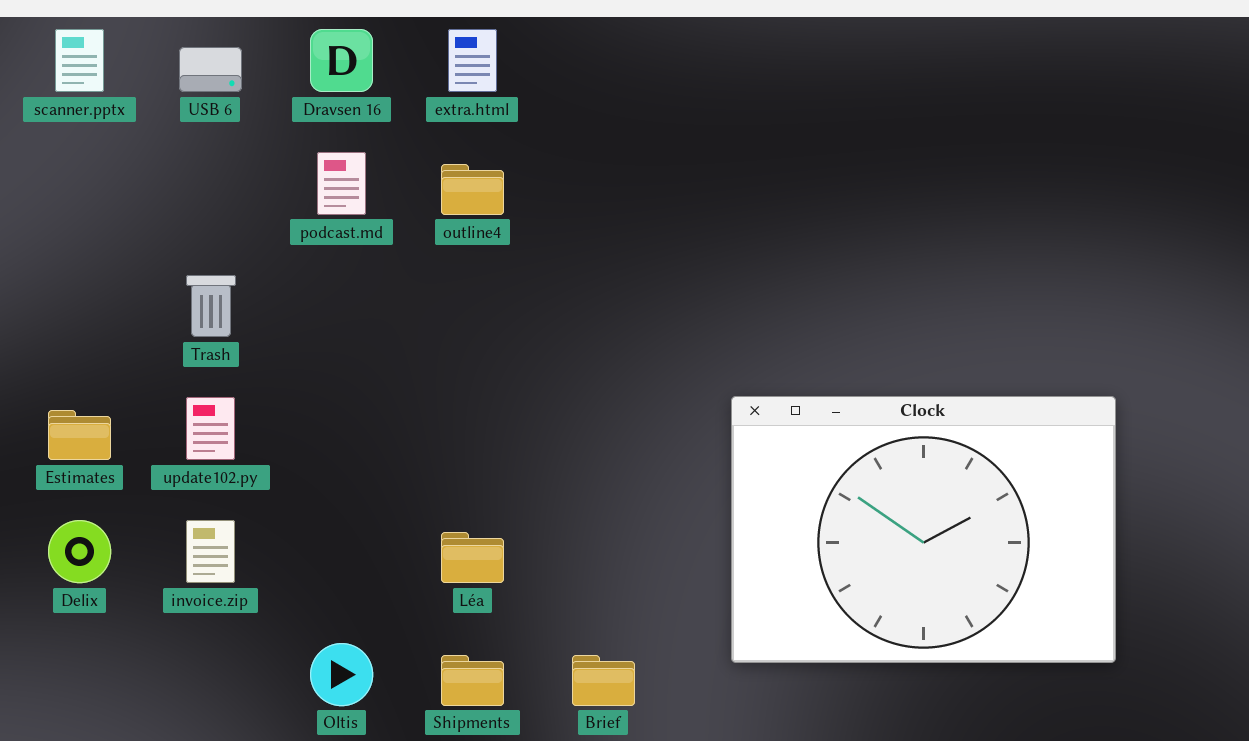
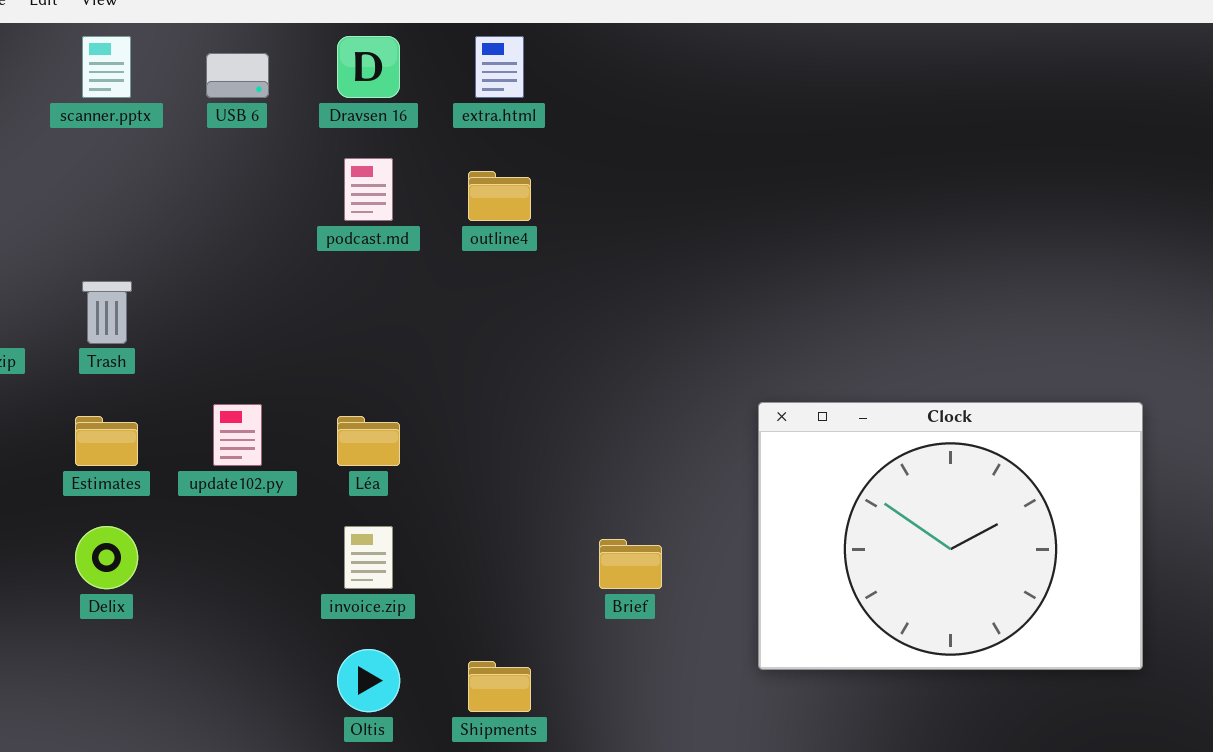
Trash: [186,275,236,337] -> [82,281,132,344], moved
invoice.zip: [186,520,235,583] -> [344,526,393,589], moved
Léa: [441,532,504,583] -> [337,416,400,466], moved
Brief: [572,655,635,706] -> [599,539,662,589], moved

